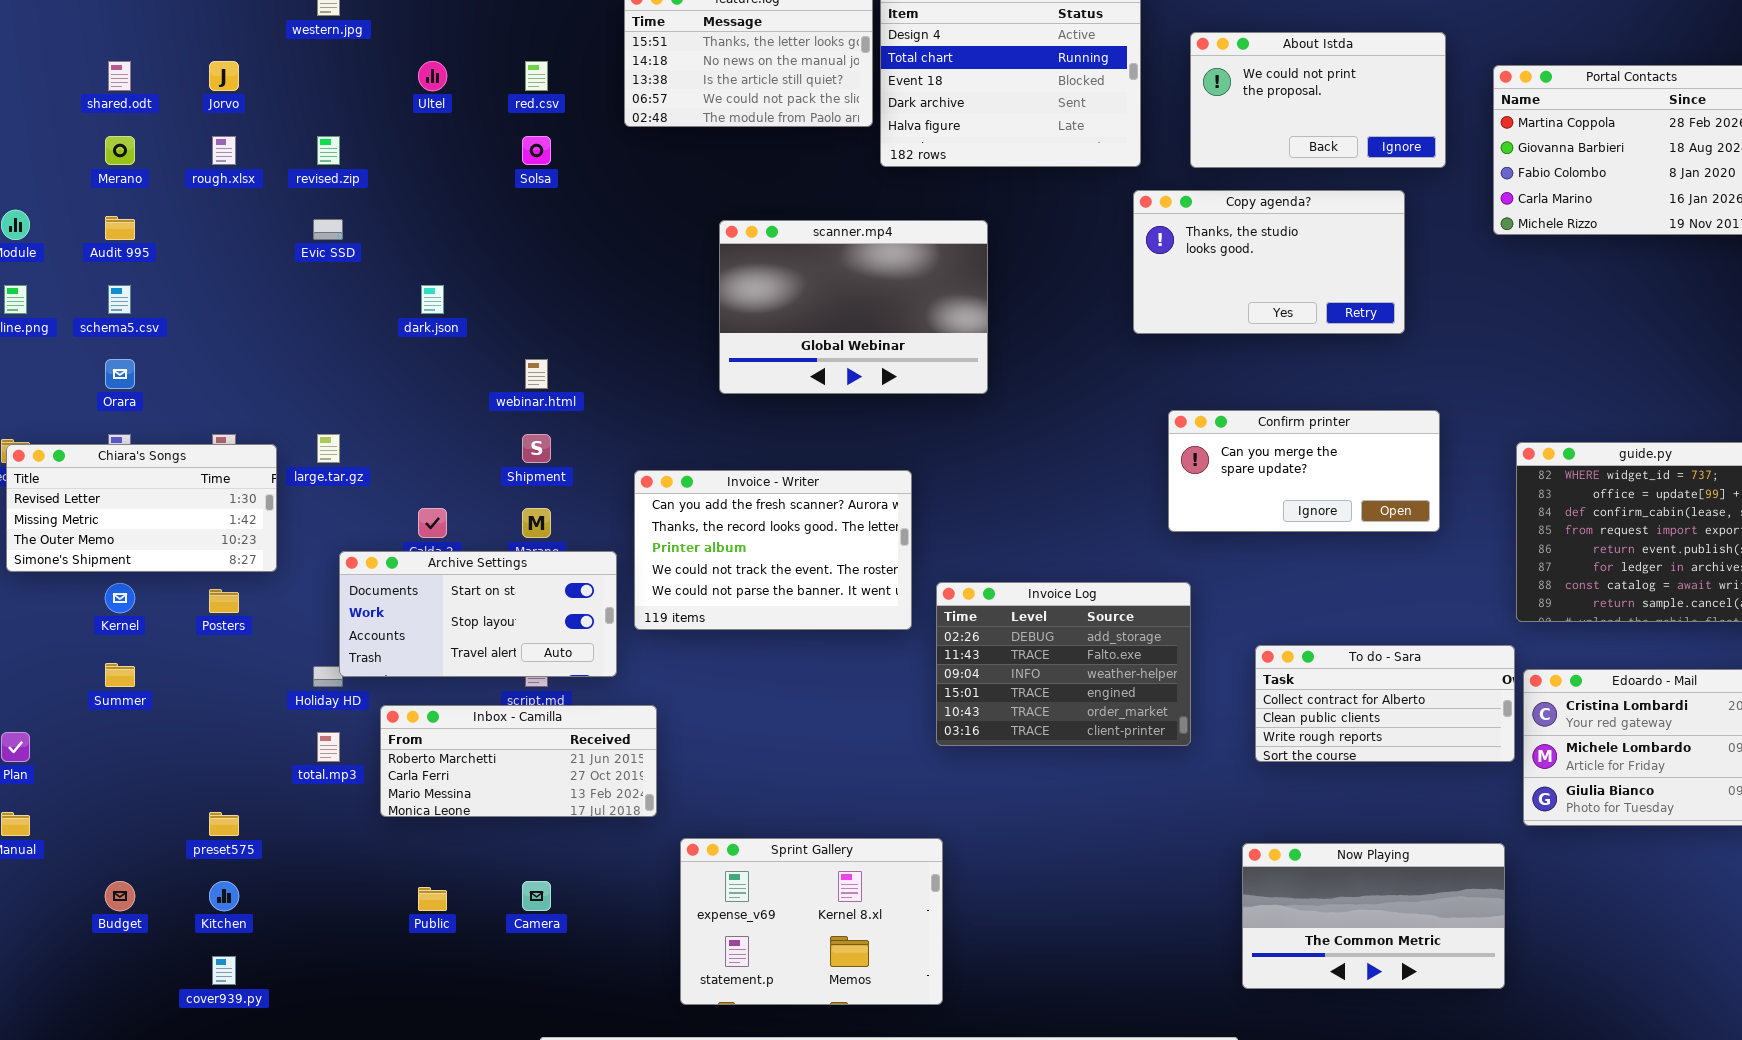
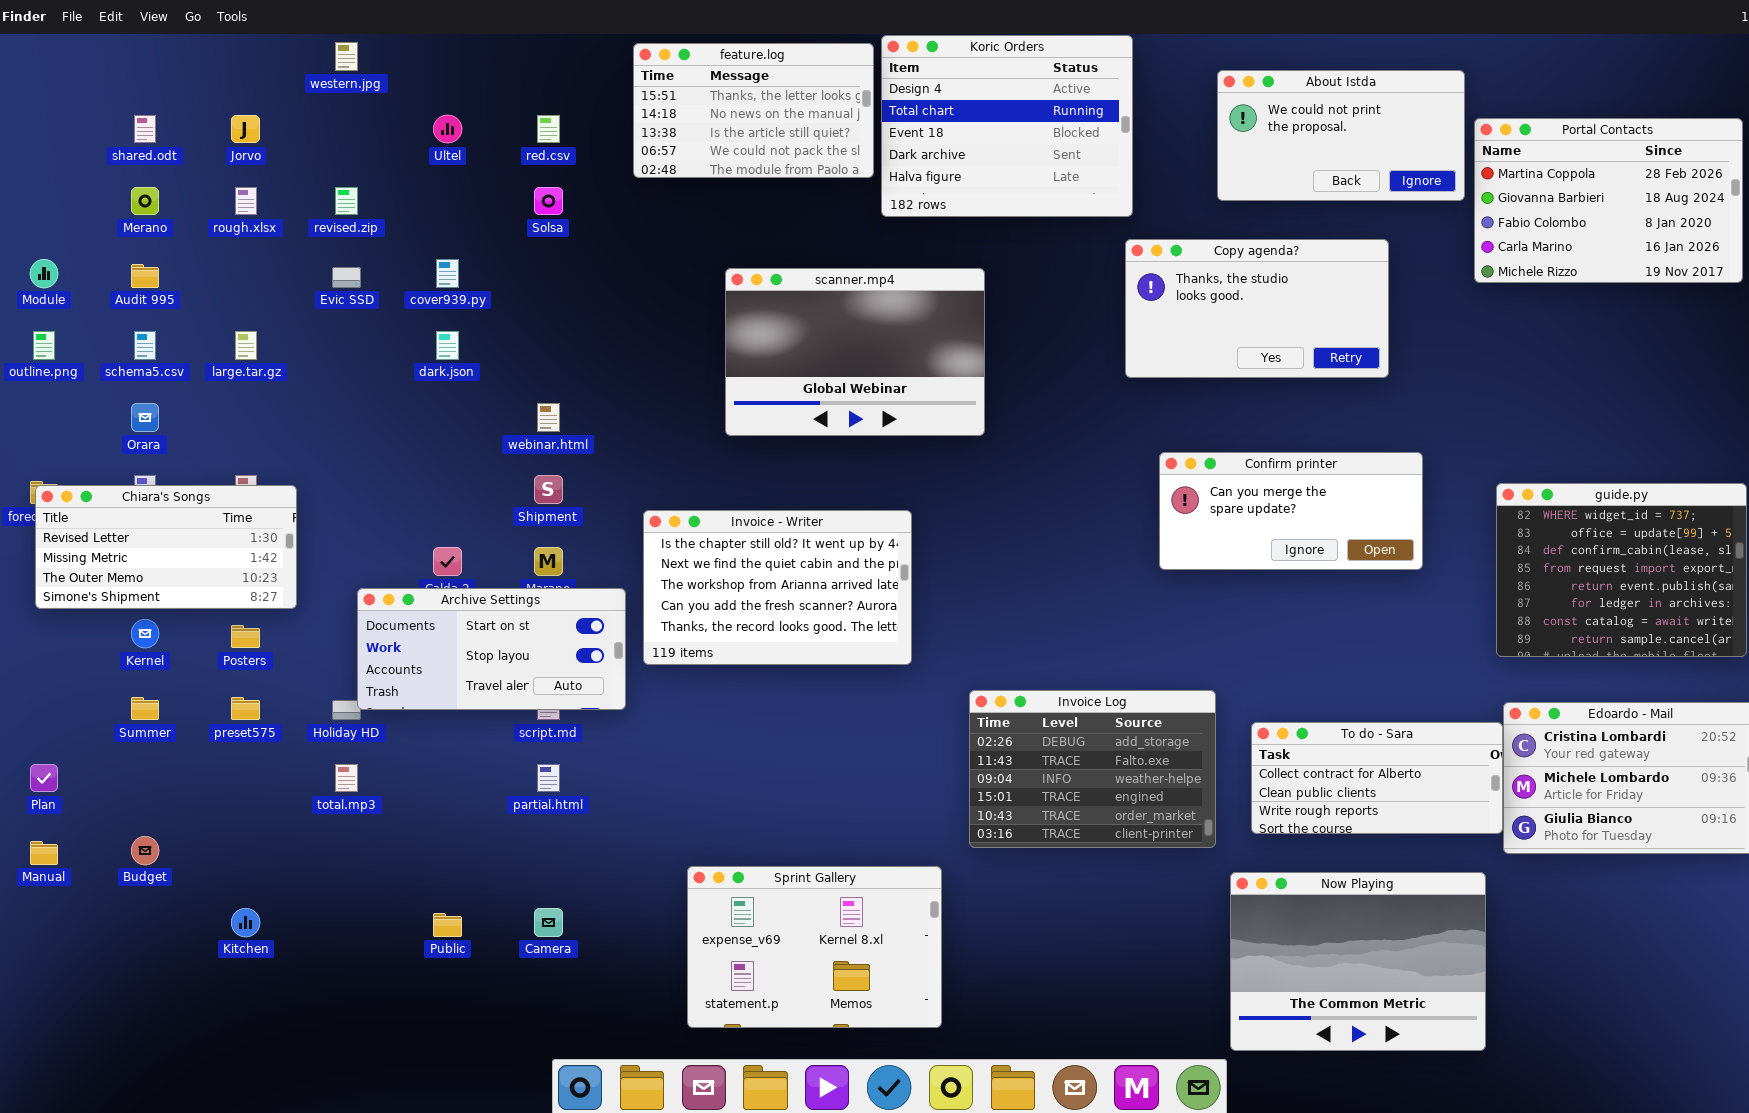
About Istda: [1190,32,1446,168] -> [1217,70,1465,201], moved
large.tar.gz: [317,434,340,463] -> [235,331,257,360], moved
Invoice - Writer: [634,470,912,630] -> [643,510,912,665], scrolled up 3 rows
Invoice Log: [936,582,1191,746] -> [969,690,1216,848], moved
To do - Sara: [1255,645,1515,762] -> [1251,722,1503,834], moved
Inbox - Camilla: [380,705,657,817] -> none, closed
preset575: [209,812,239,836] -> [231,697,260,720], moved
Now Playing: [1242,843,1505,989] -> [1230,872,1486,1051], resized
Budget: [105,881,135,911] -> [131,836,159,865], moved
cover939.py: [212,956,236,985] -> [436,259,459,288], moved

